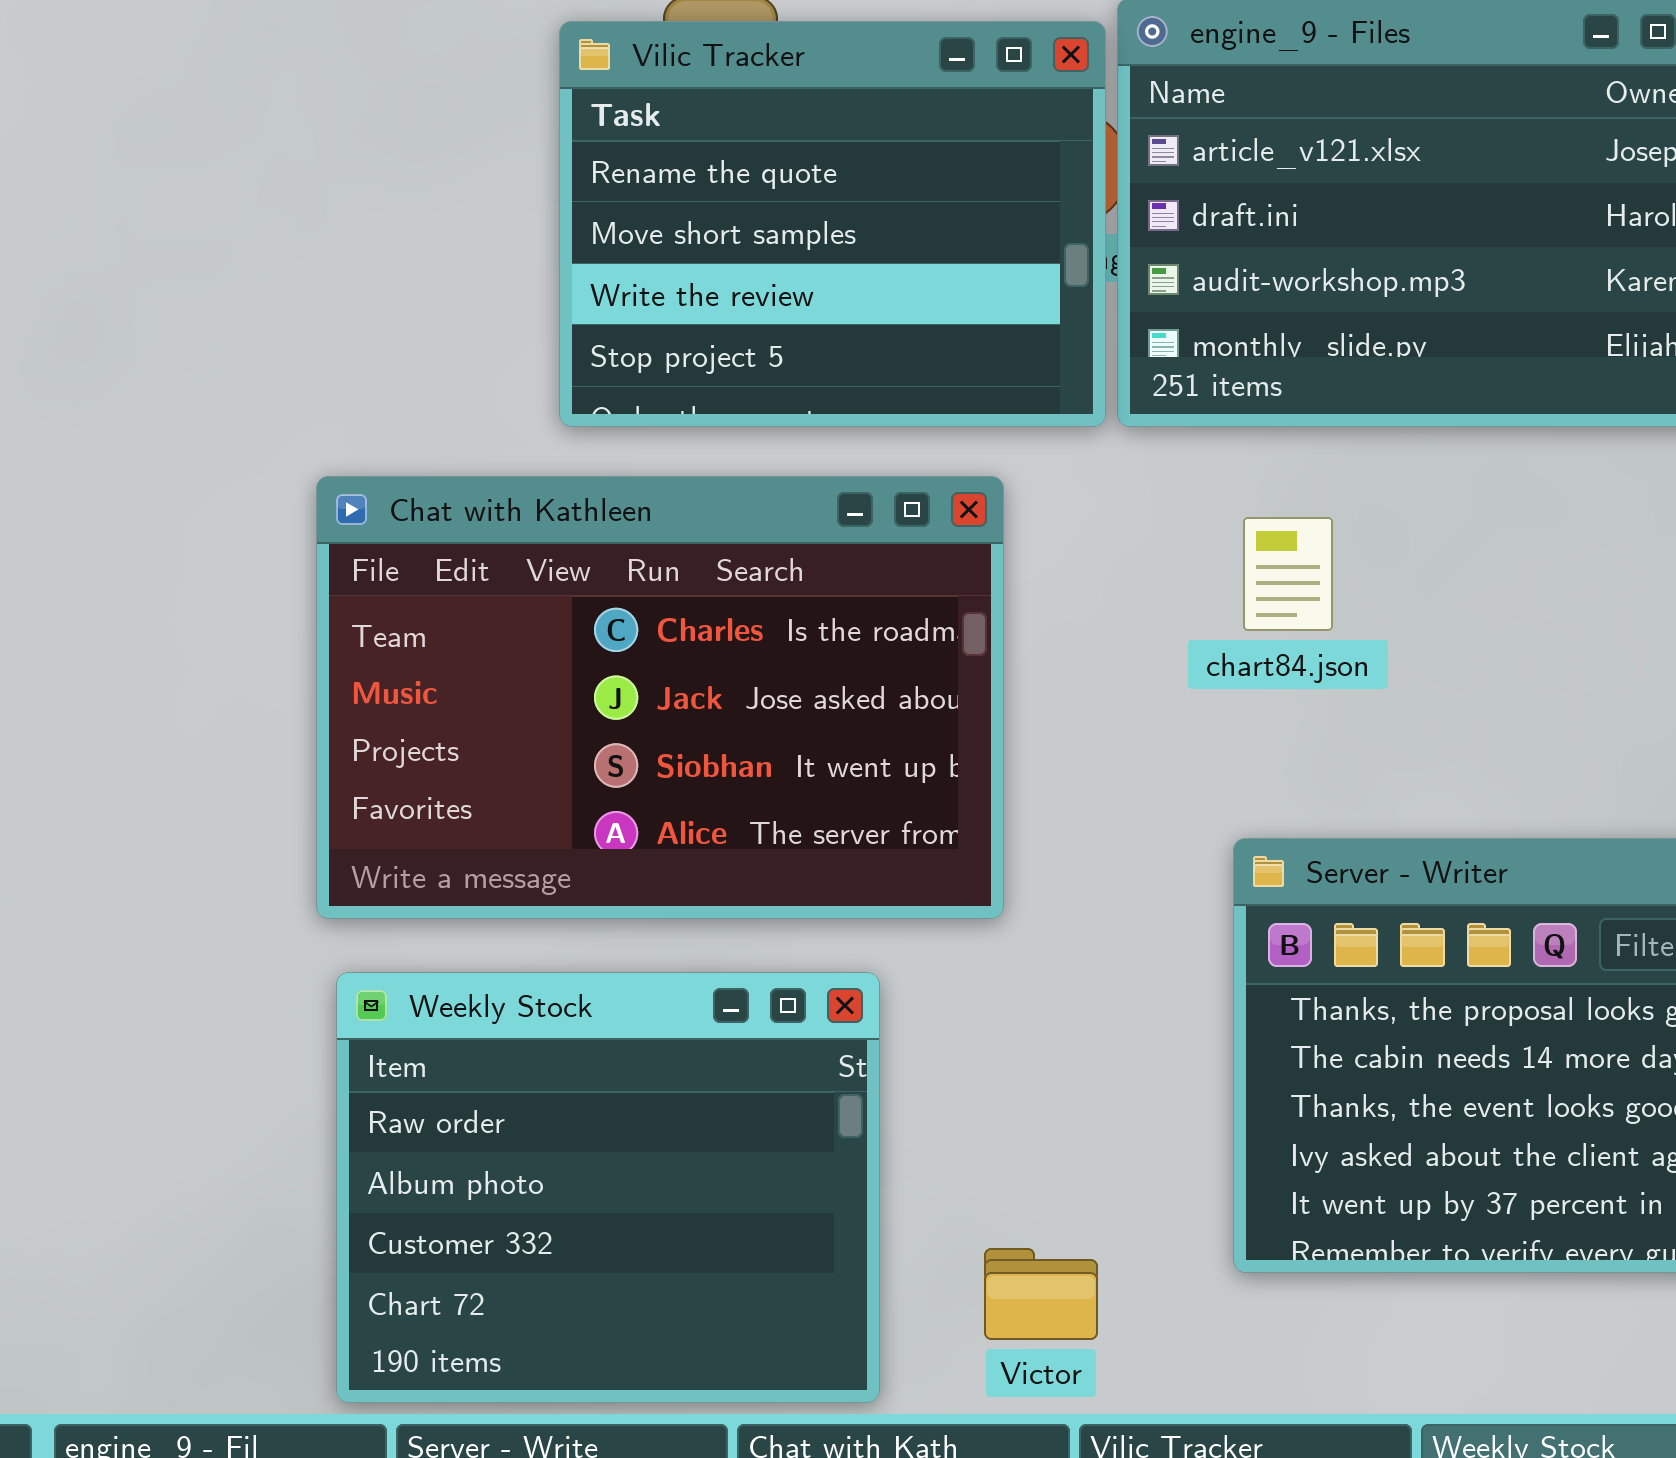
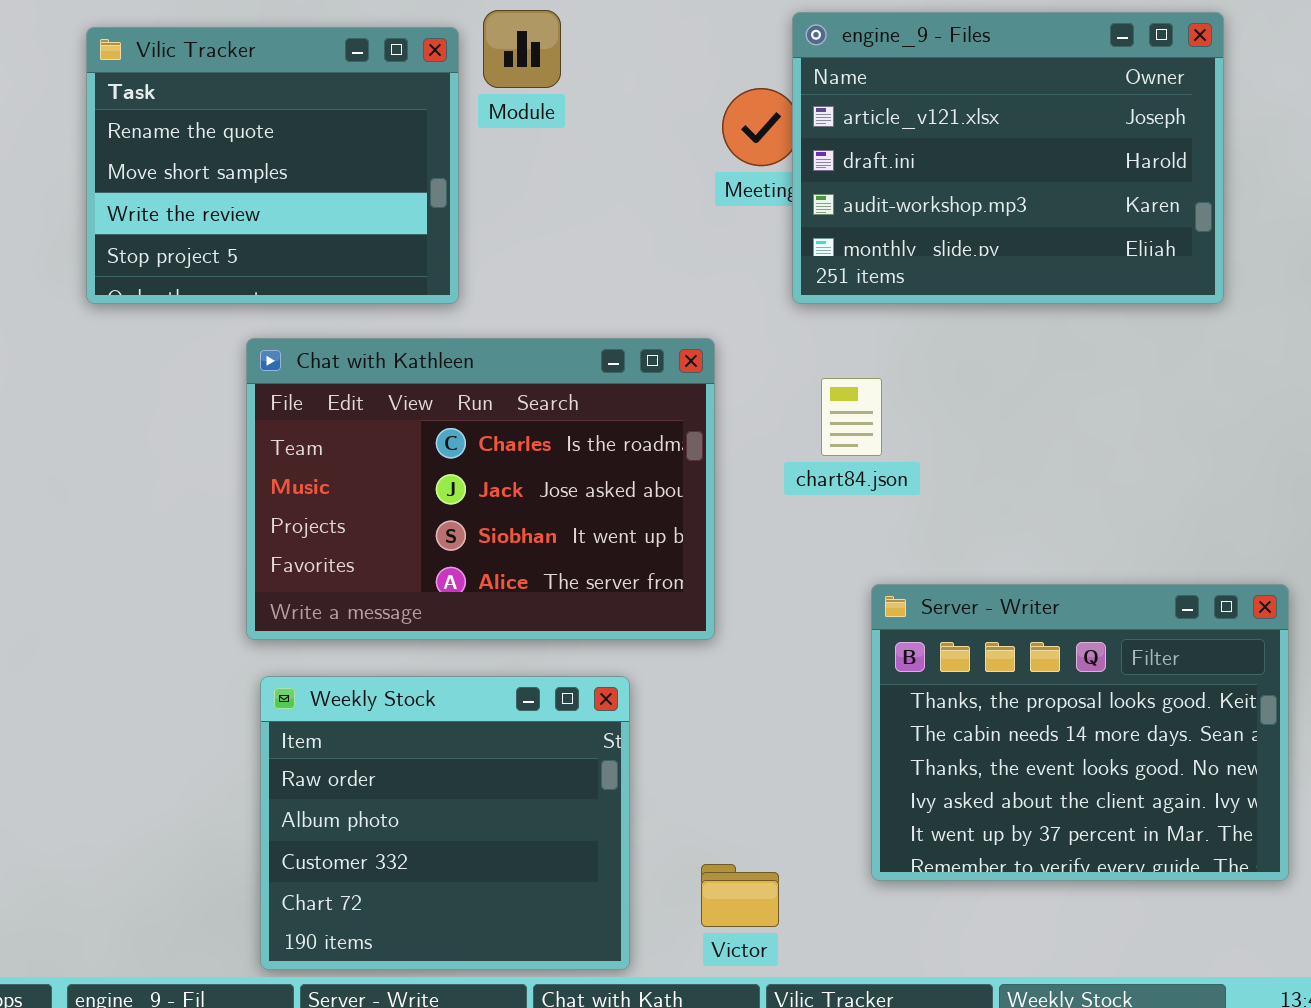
Vilic Tracker: [559,21,1106,427] -> [86,27,459,304], moved
chart84.json: [1243,517,1333,631] -> [821,378,882,456], moved

